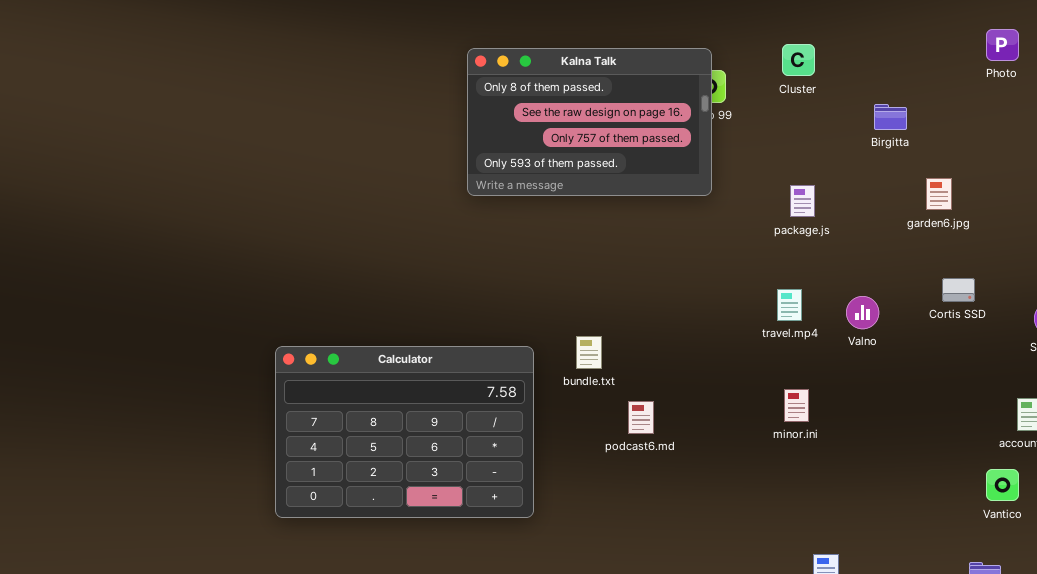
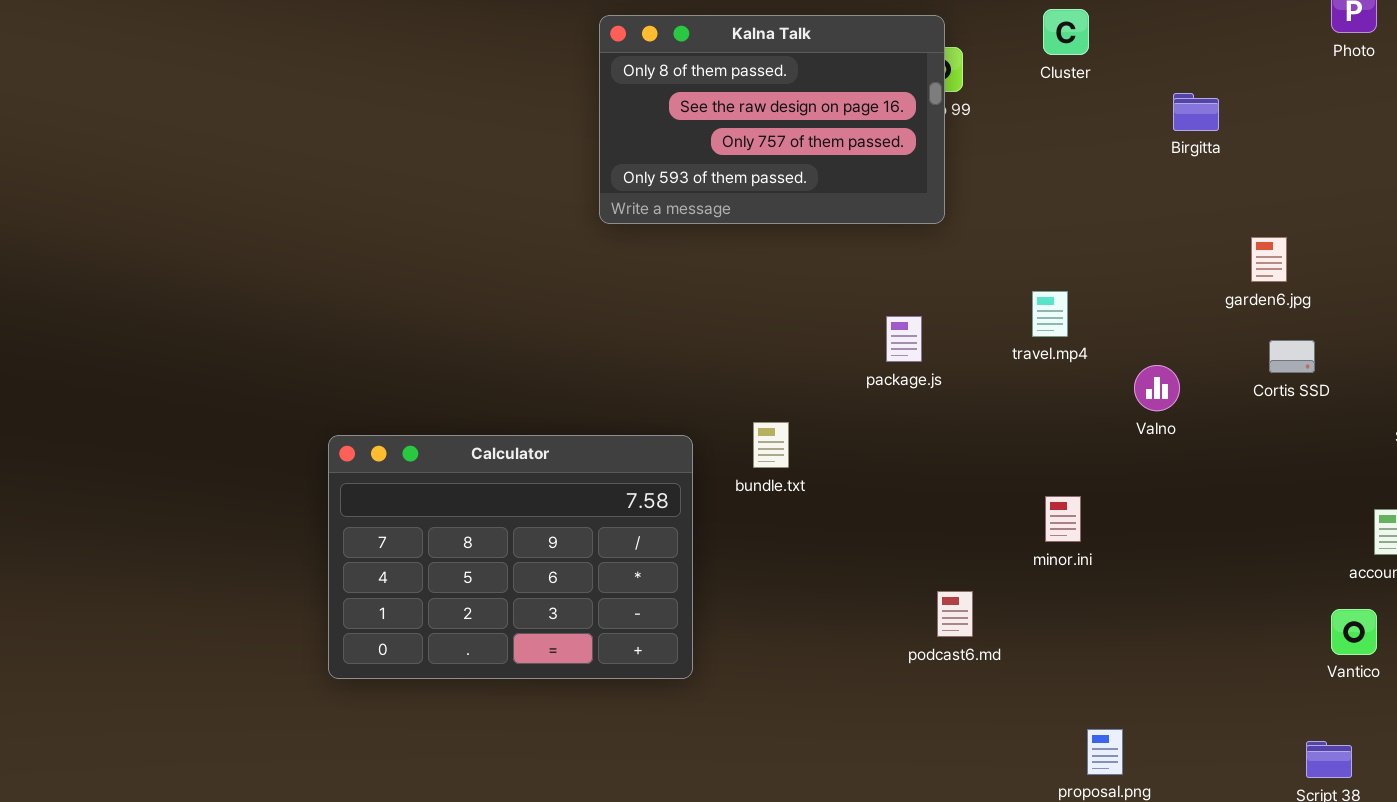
garden6.jpg: [926,178,952,210] -> [1251,237,1287,282], moved
package.js: [790,185,815,217] -> [886,316,922,362], moved
travel.mp4: [777,289,802,321] -> [1032,291,1068,337], moved
podcast6.md: [628,401,654,434] -> [937,591,973,637], moved

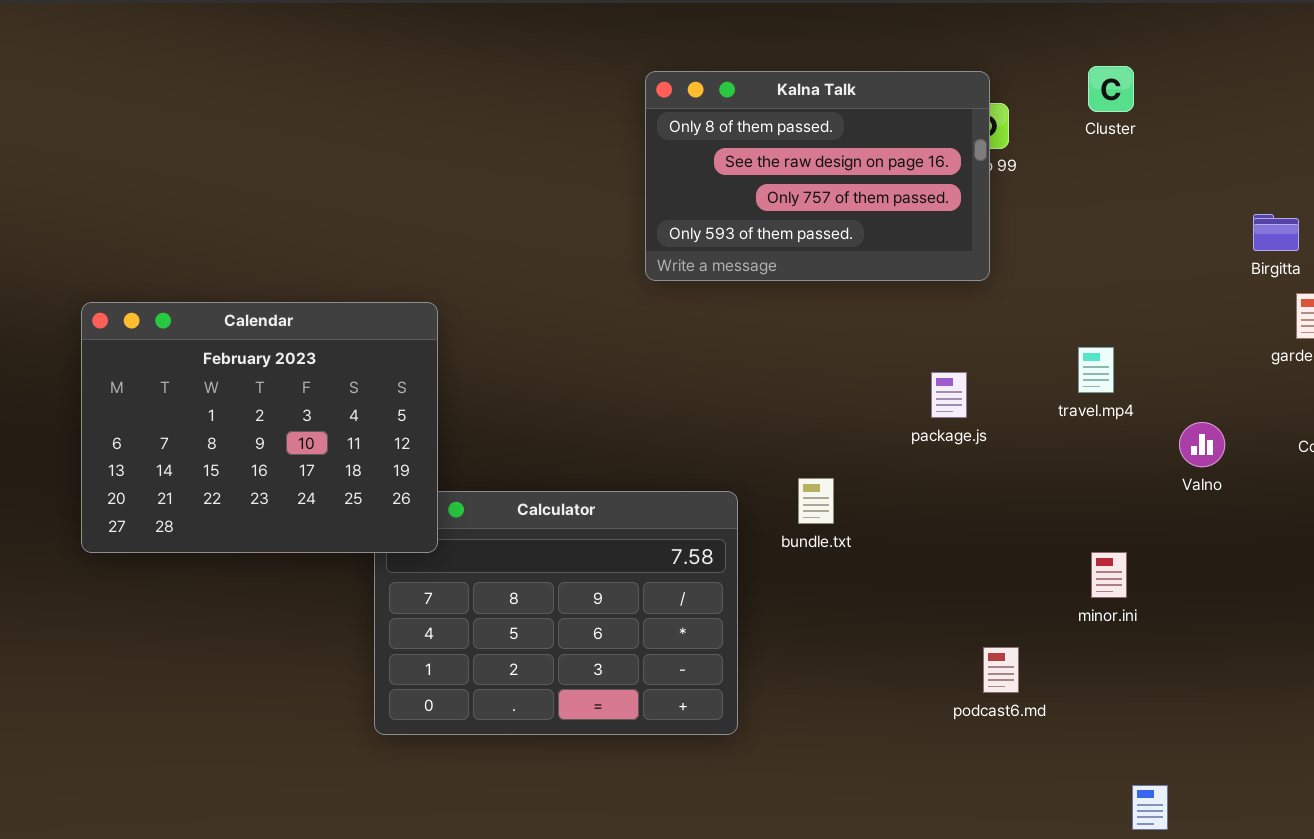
Birgitta: [1173,93,1219,131] -> [1253,214,1299,251], moved
Calendar: none -> [81,302,438,553], opened

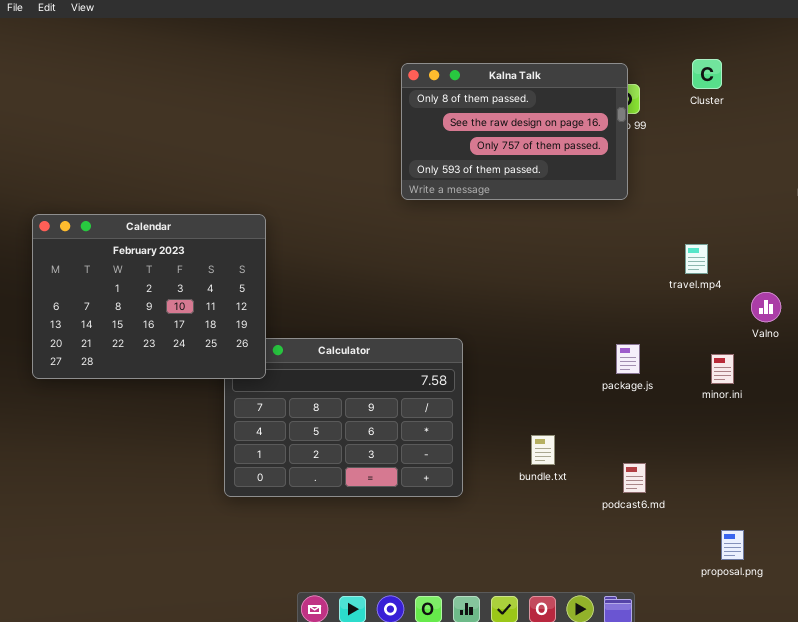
package.js: [931,372,967,418] -> [616,344,640,374], moved
bundle.txt: [798,478,834,524] -> [531,435,555,465], moved
minor.ini: [1091,552,1127,598] -> [711,354,734,384], moved
podcast6.md: [983,647,1019,693] -> [623,463,646,493], moved

